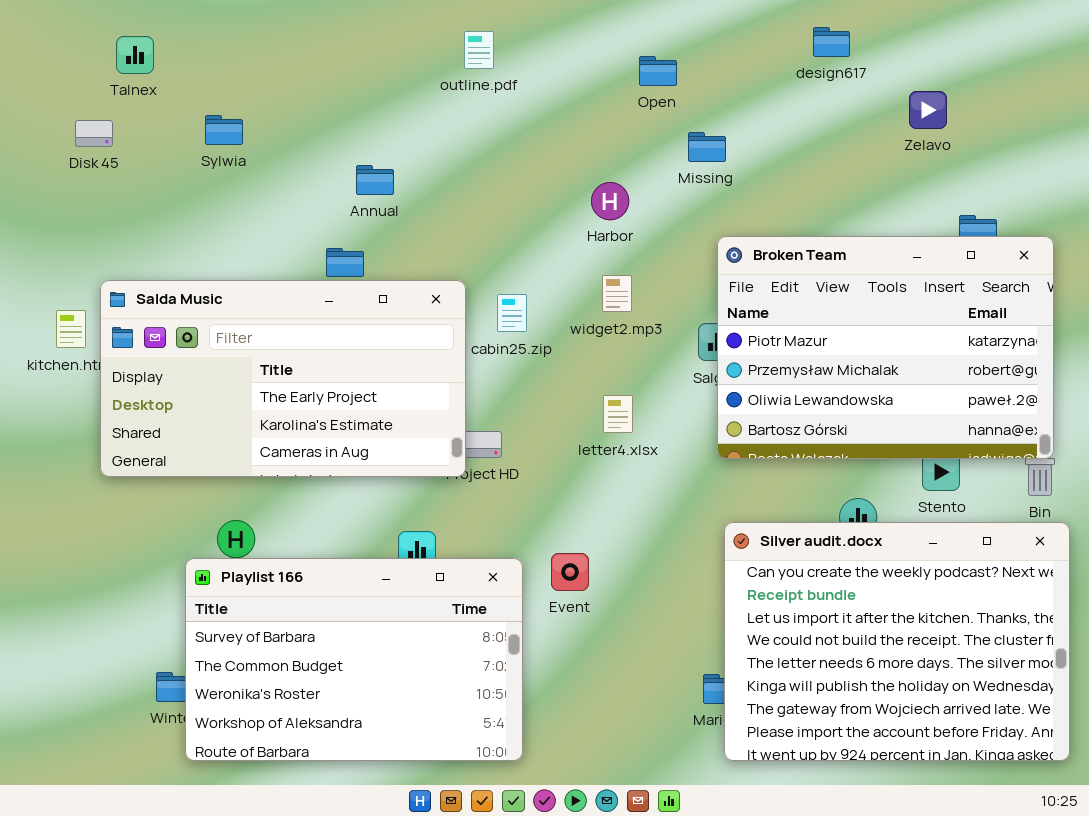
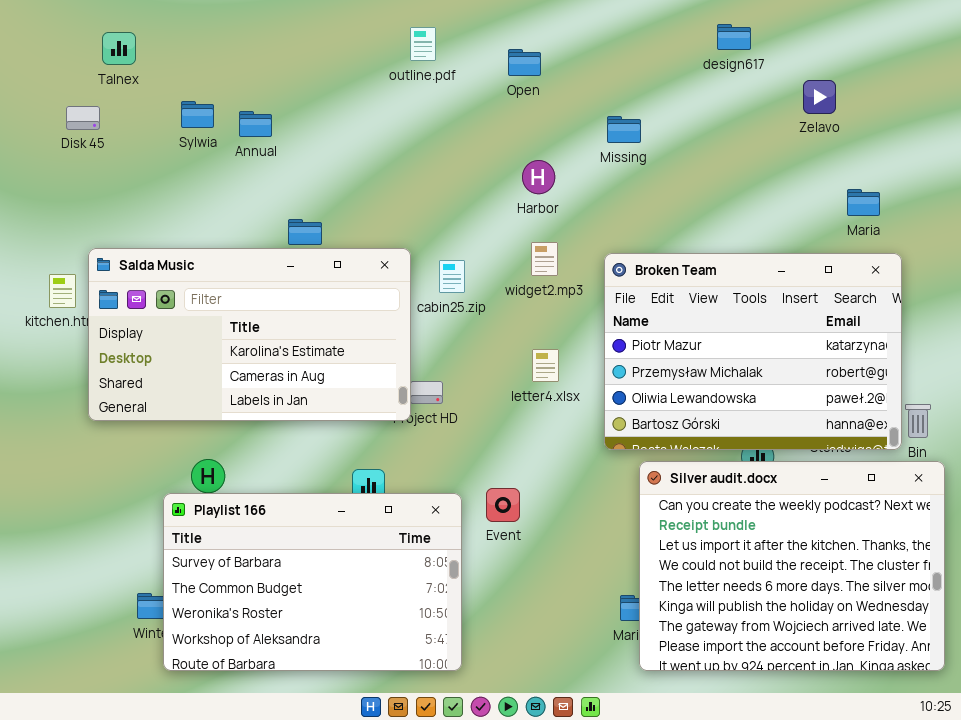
Open: [639,56,677,86] -> [508,49,541,76], moved
Annual: [356,165,394,195] -> [239,111,272,137], moved
Broken Team: [717,236,1054,459] -> [604,253,902,450], moved
Salda Music: [100,280,466,477] -> [88,248,411,421], scrolled down 1 row

